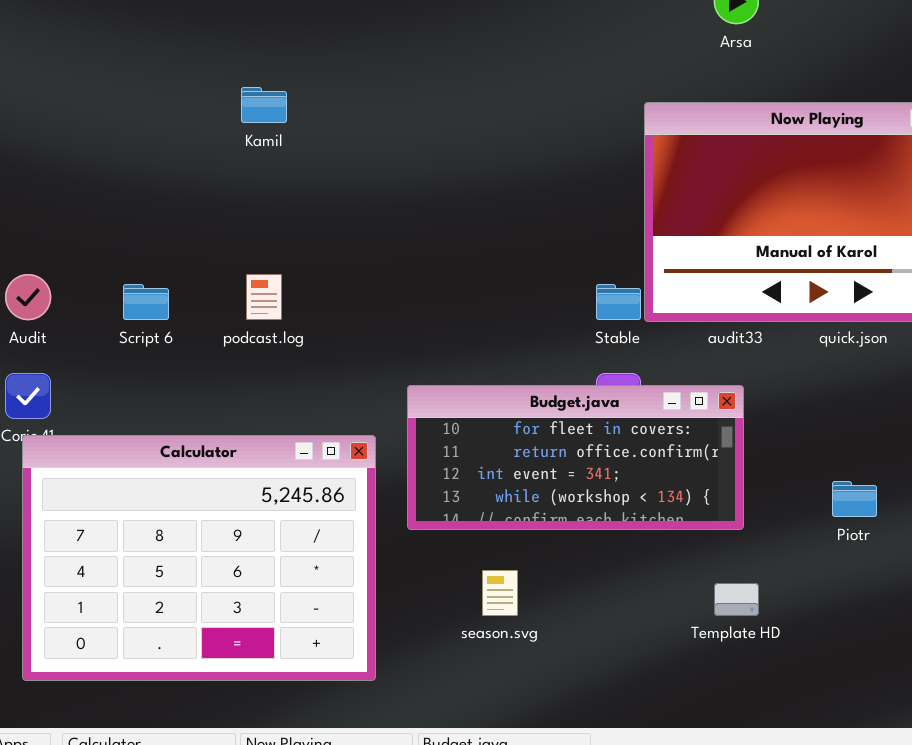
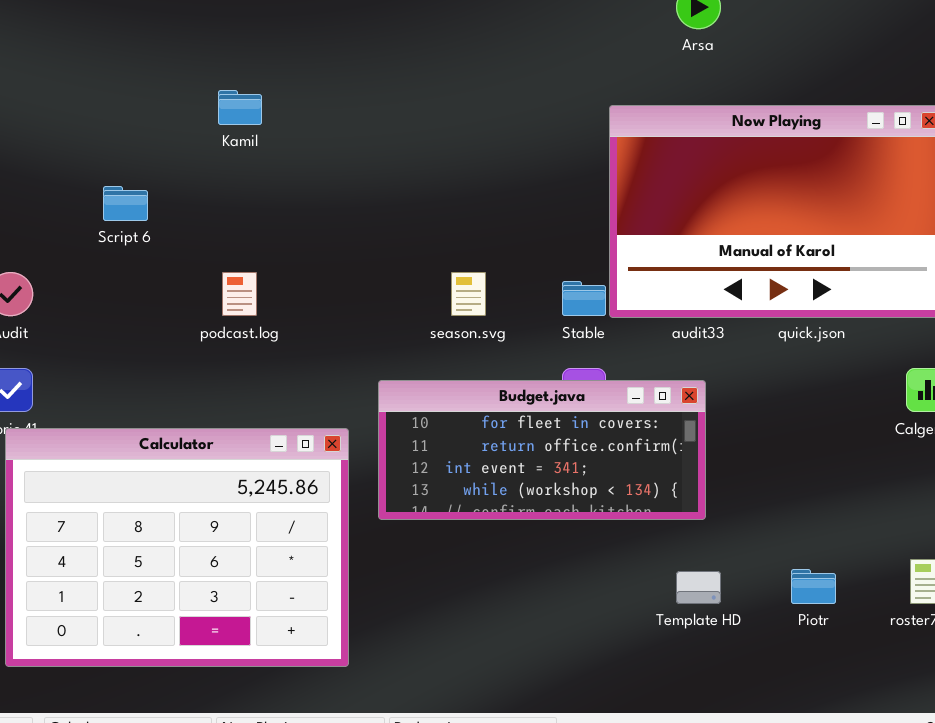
Script 6: [123,284,169,320] -> [103,186,148,221], moved
Piotr: [832,481,877,517] -> [791,569,836,604], moved
season.svg: [482,570,518,616] -> [451,272,486,316], moved

